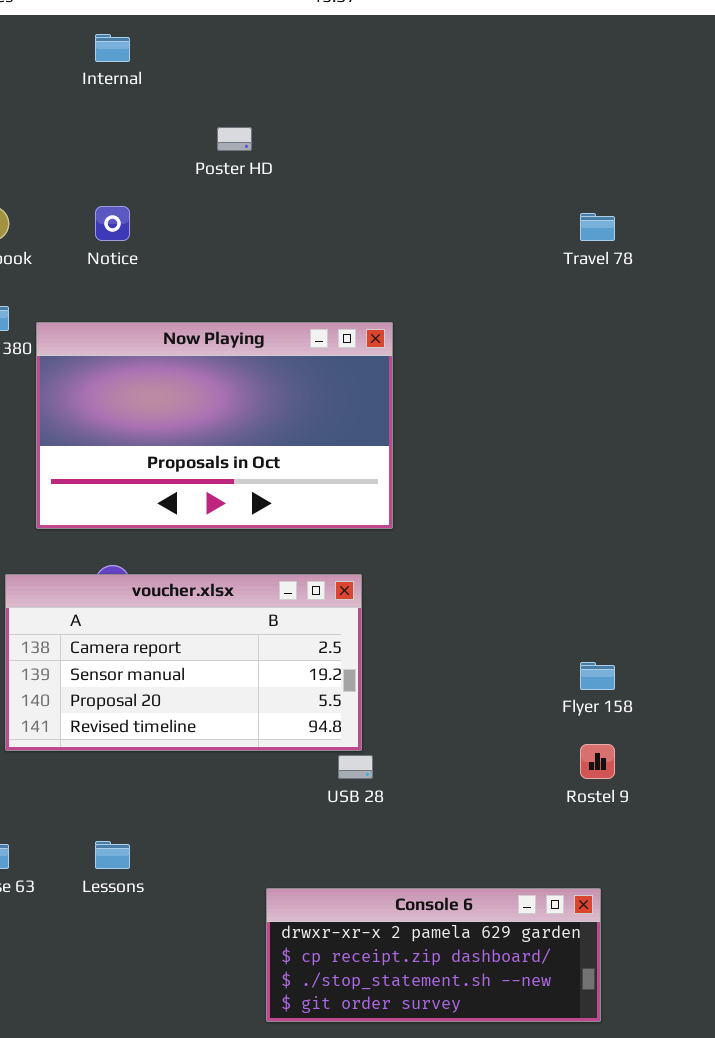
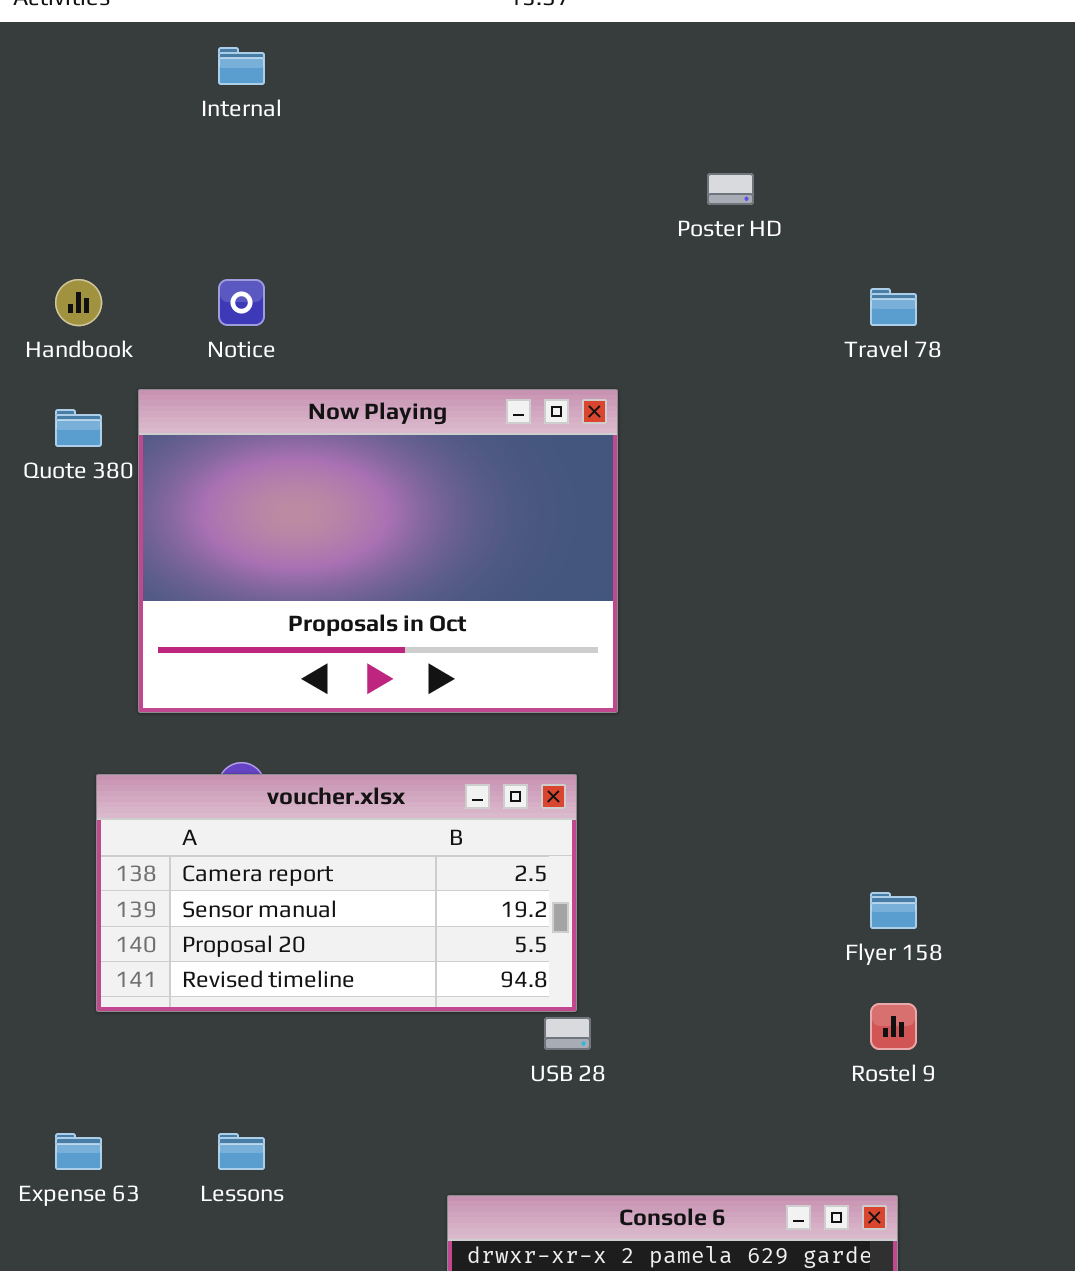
Poster HD: [217,127,252,151] -> [707,173,754,205], moved
Now Playing: [36,322,393,529] -> [138,389,618,713], resized

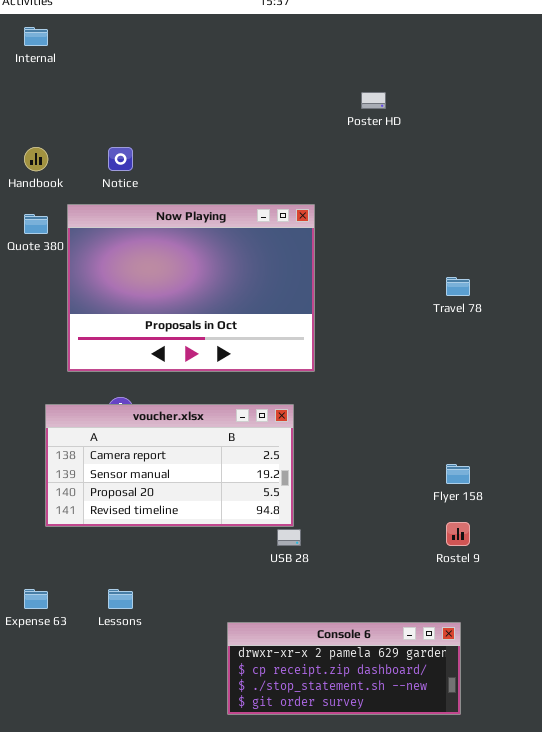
Internal: [218,47,265,85] -> [24,27,48,46], moved
Travel 78: [870,288,917,326] -> [446,277,470,296], moved

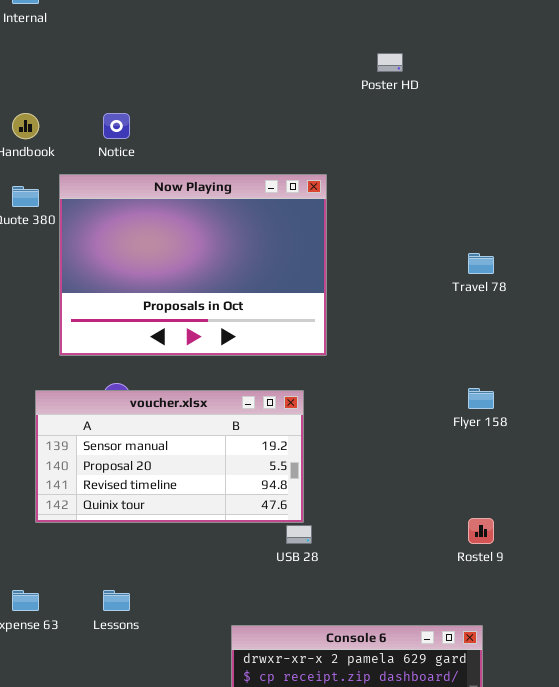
voucher.xlsx: [45,404,294,527] -> [35,390,304,523], scrolled down 1 row
Flyer 158: [446,464,470,484] -> [468,388,494,409], moved

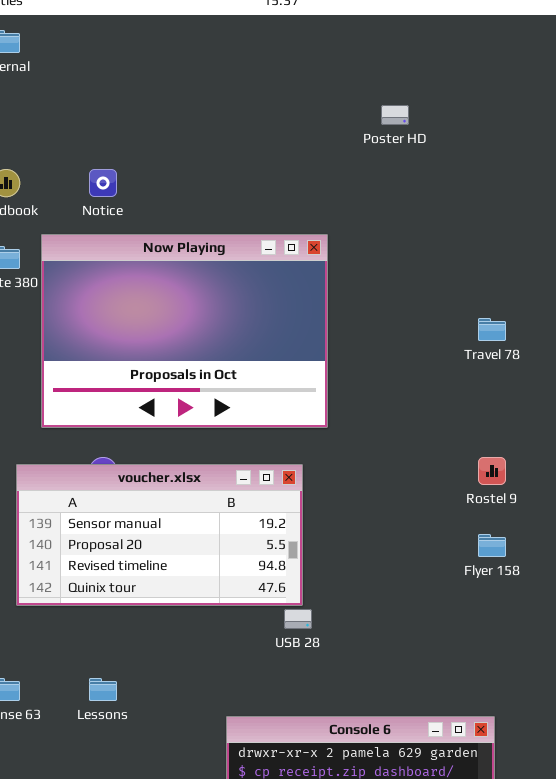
Flyer 158: [468,388,494,409] -> [478,534,506,557], moved
Rostel 9: [468,518,494,544] -> [478,457,506,485], moved

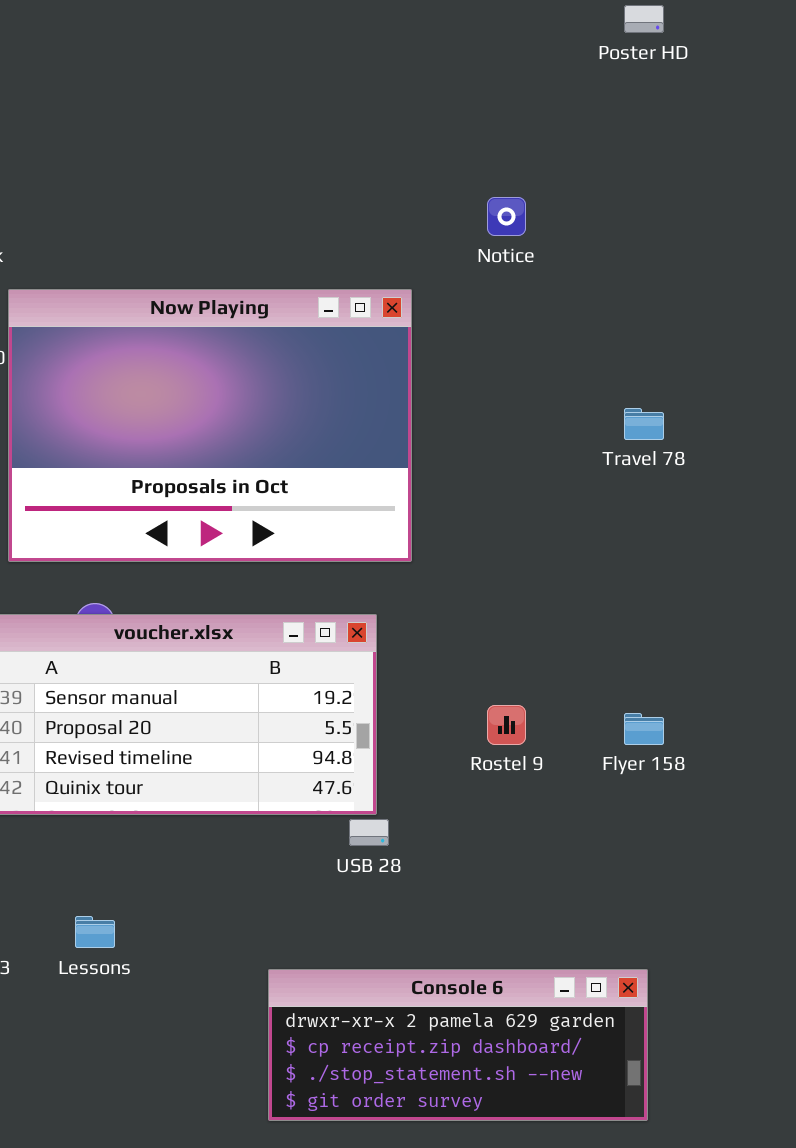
Poster HD: [381,105,409,125] -> [624,5,664,33], moved
Notice: [89,169,117,197] -> [487,197,526,236], moved
Rostel 9: [478,457,506,485] -> [487,705,526,745], moved

